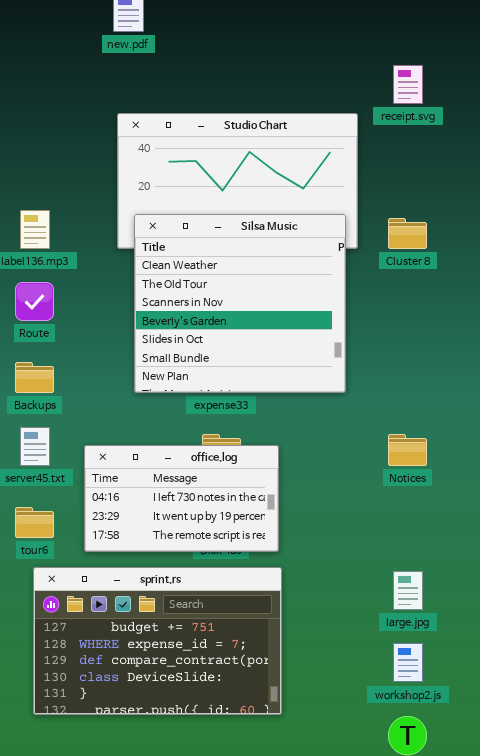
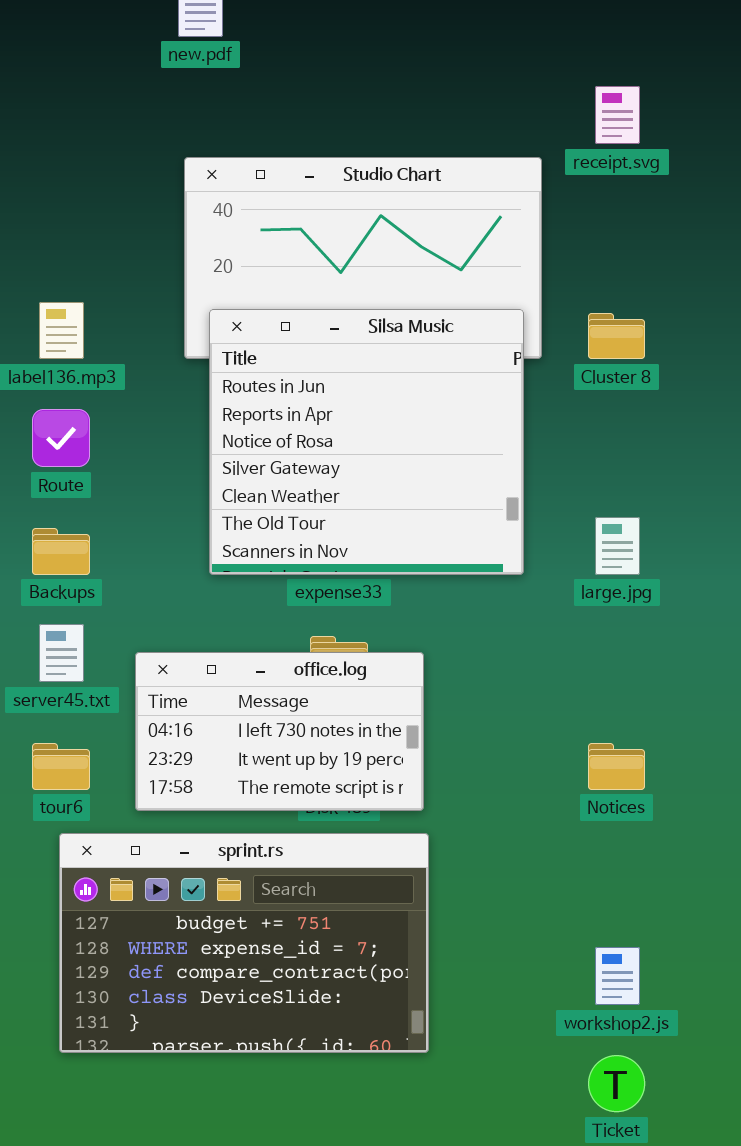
Silsa Music: [134,214,346,393] -> [209,309,524,575], scrolled up 4 rows
Notices: [388,434,427,466] -> [588,743,645,790], moved
large.jpg: [393,571,423,610] -> [595,517,640,575], moved

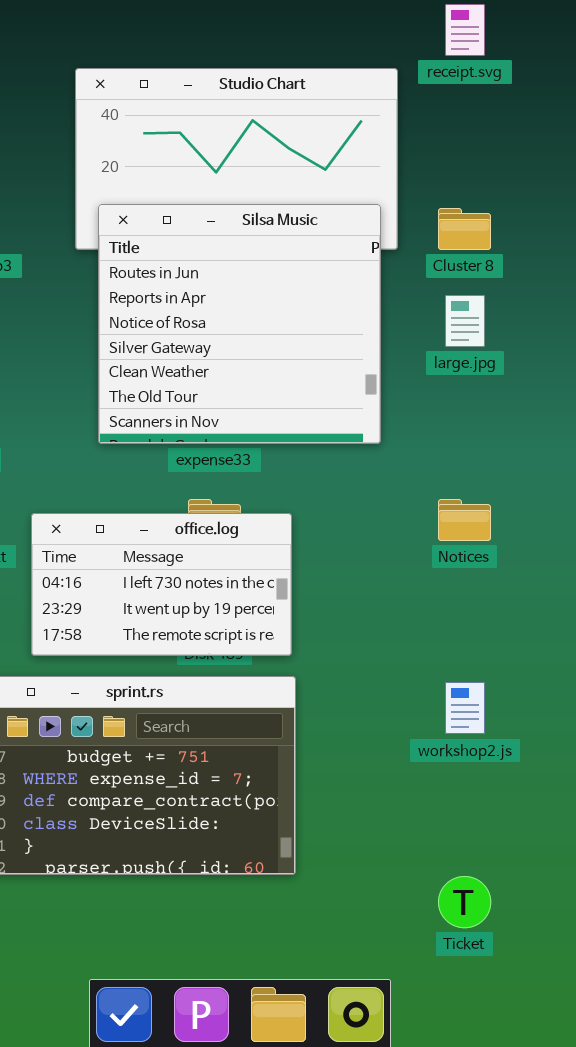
large.jpg: [595,517,640,575] -> [445,295,485,347], moved
Notices: [588,743,645,790] -> [438,499,491,541], moved
workshop2.js: [595,947,640,1005] -> [445,682,485,734], moved

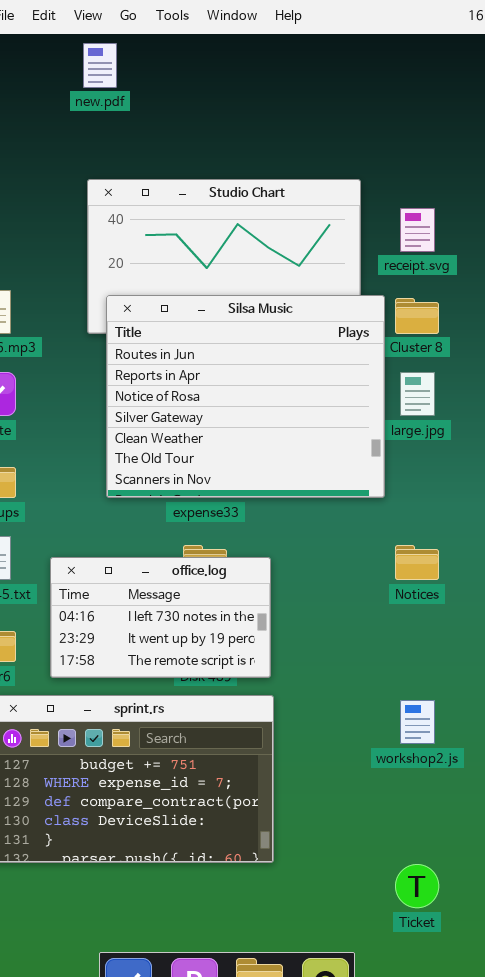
receipt.svg: [445,4,485,56] -> [400,208,435,252], moved
Silsa Music: [98,204,381,444] -> [106,295,385,498], resized

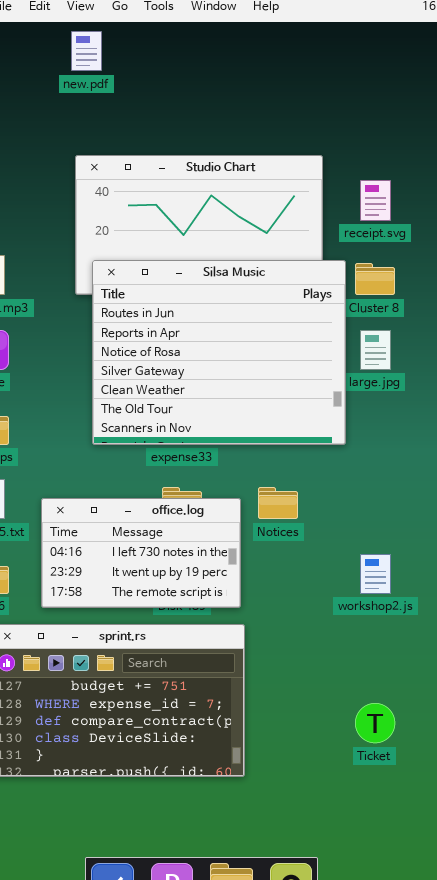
Notices: [395,545,439,580] -> [258,487,298,519], moved
workshop2.js: [400,700,435,744] -> [360,554,391,594], moved
Ticket: [395,864,439,908] -> [355,703,395,743], moved

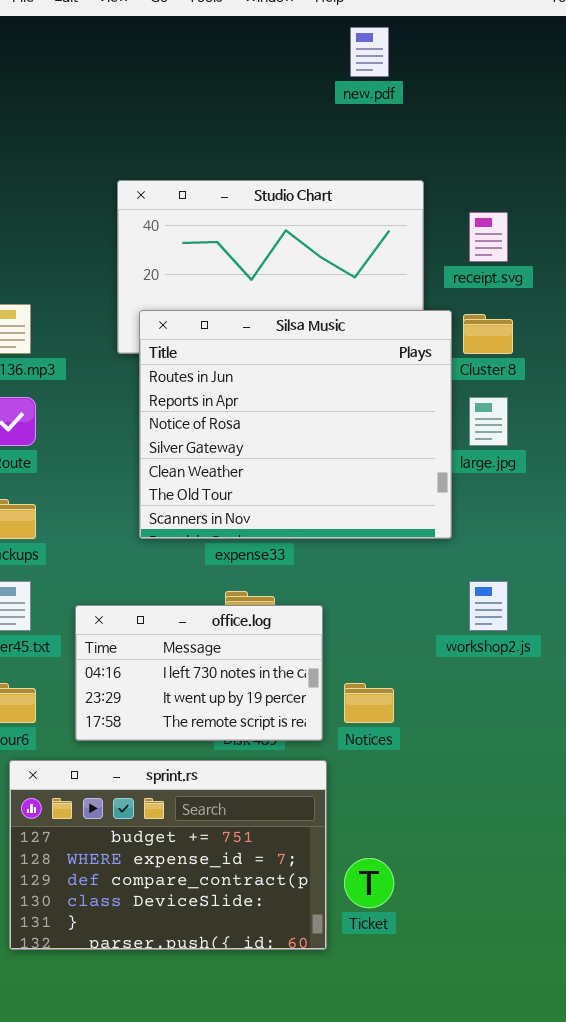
new.pdf: [71,31,102,71] -> [350,27,389,77], moved
Notices: [258,487,298,519] -> [344,683,394,723], moved
workshop2.js: [360,554,391,594] -> [469,581,508,631], moved
Ticket: [355,703,395,743] -> [344,858,394,908], moved

